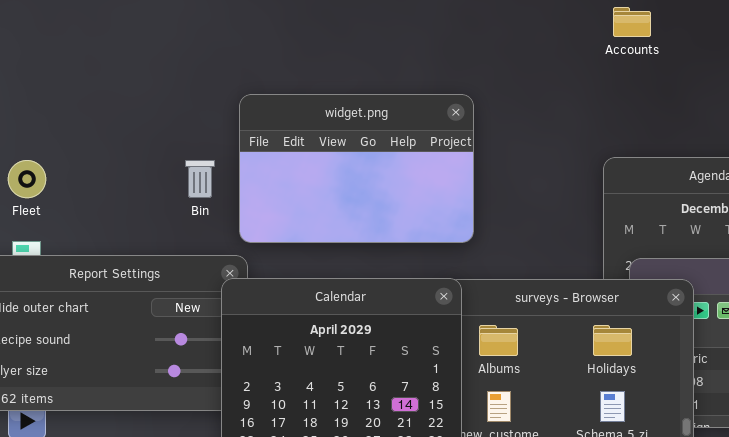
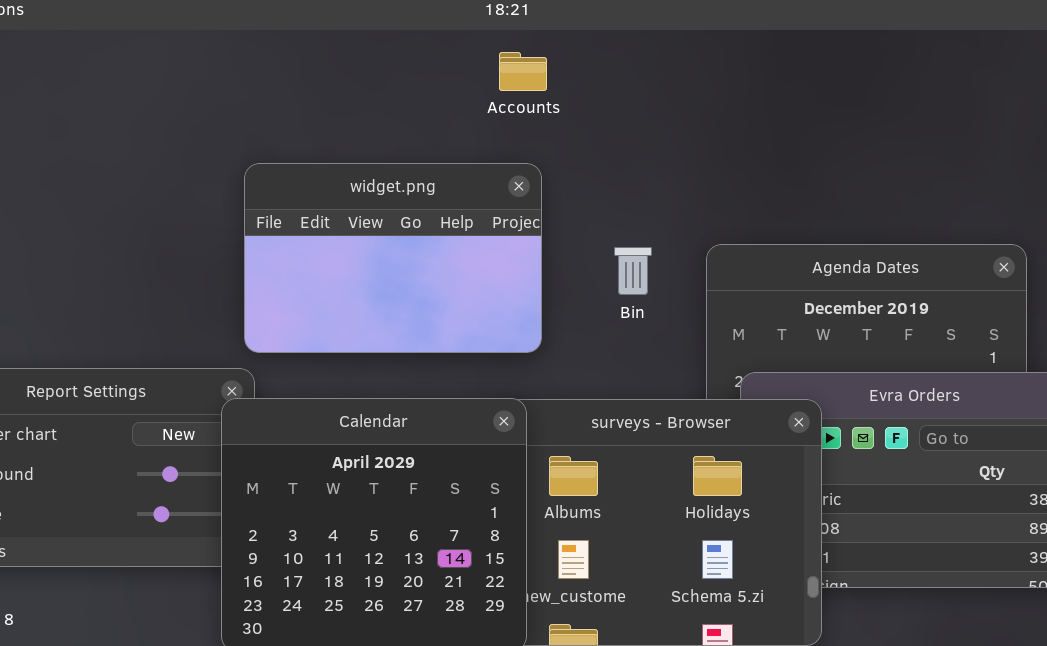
Accounts: [613,7,651,37] -> [499,52,547,91], moved
Bin: [185,160,215,198] -> [614,247,652,295], moved

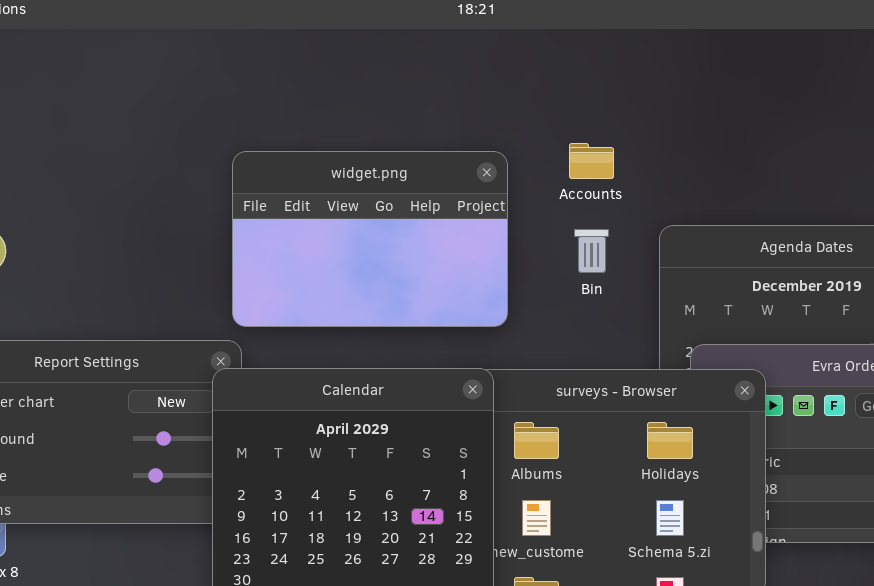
Accounts: [499,52,547,91] -> [569,143,614,179], moved

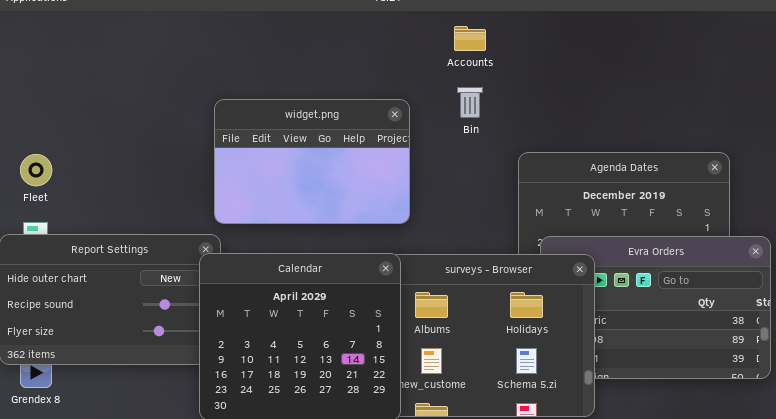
Accounts: [569,143,614,179] -> [454,26,486,51], moved
Bin: [574,229,609,273] -> [457,87,483,118], moved

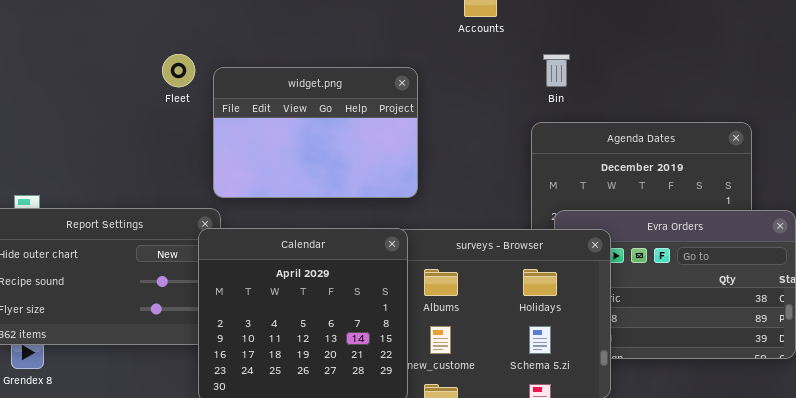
Bin: [457,87,483,118] -> [543,54,570,87], moved
Fleet: [20,154,52,186] -> [162,54,195,87], moved

